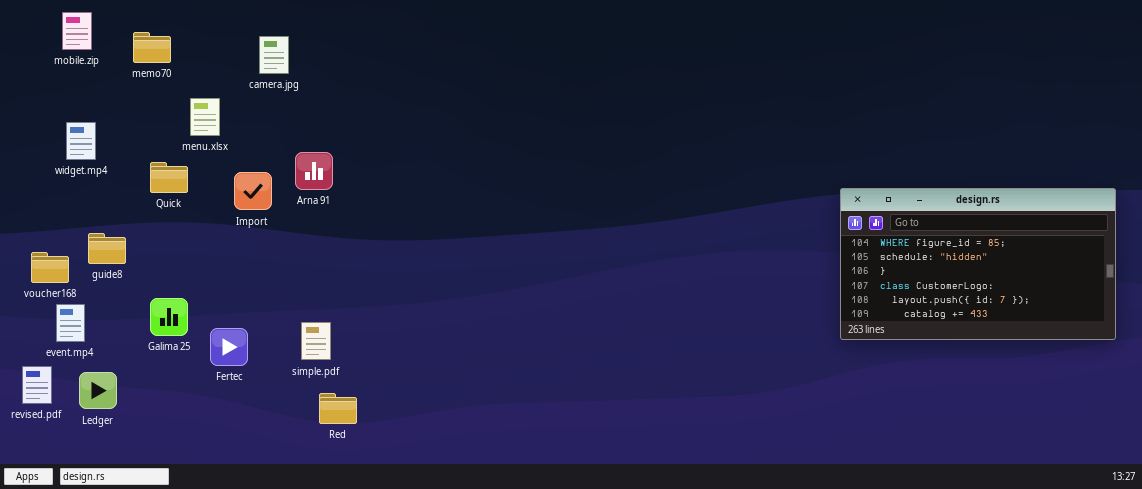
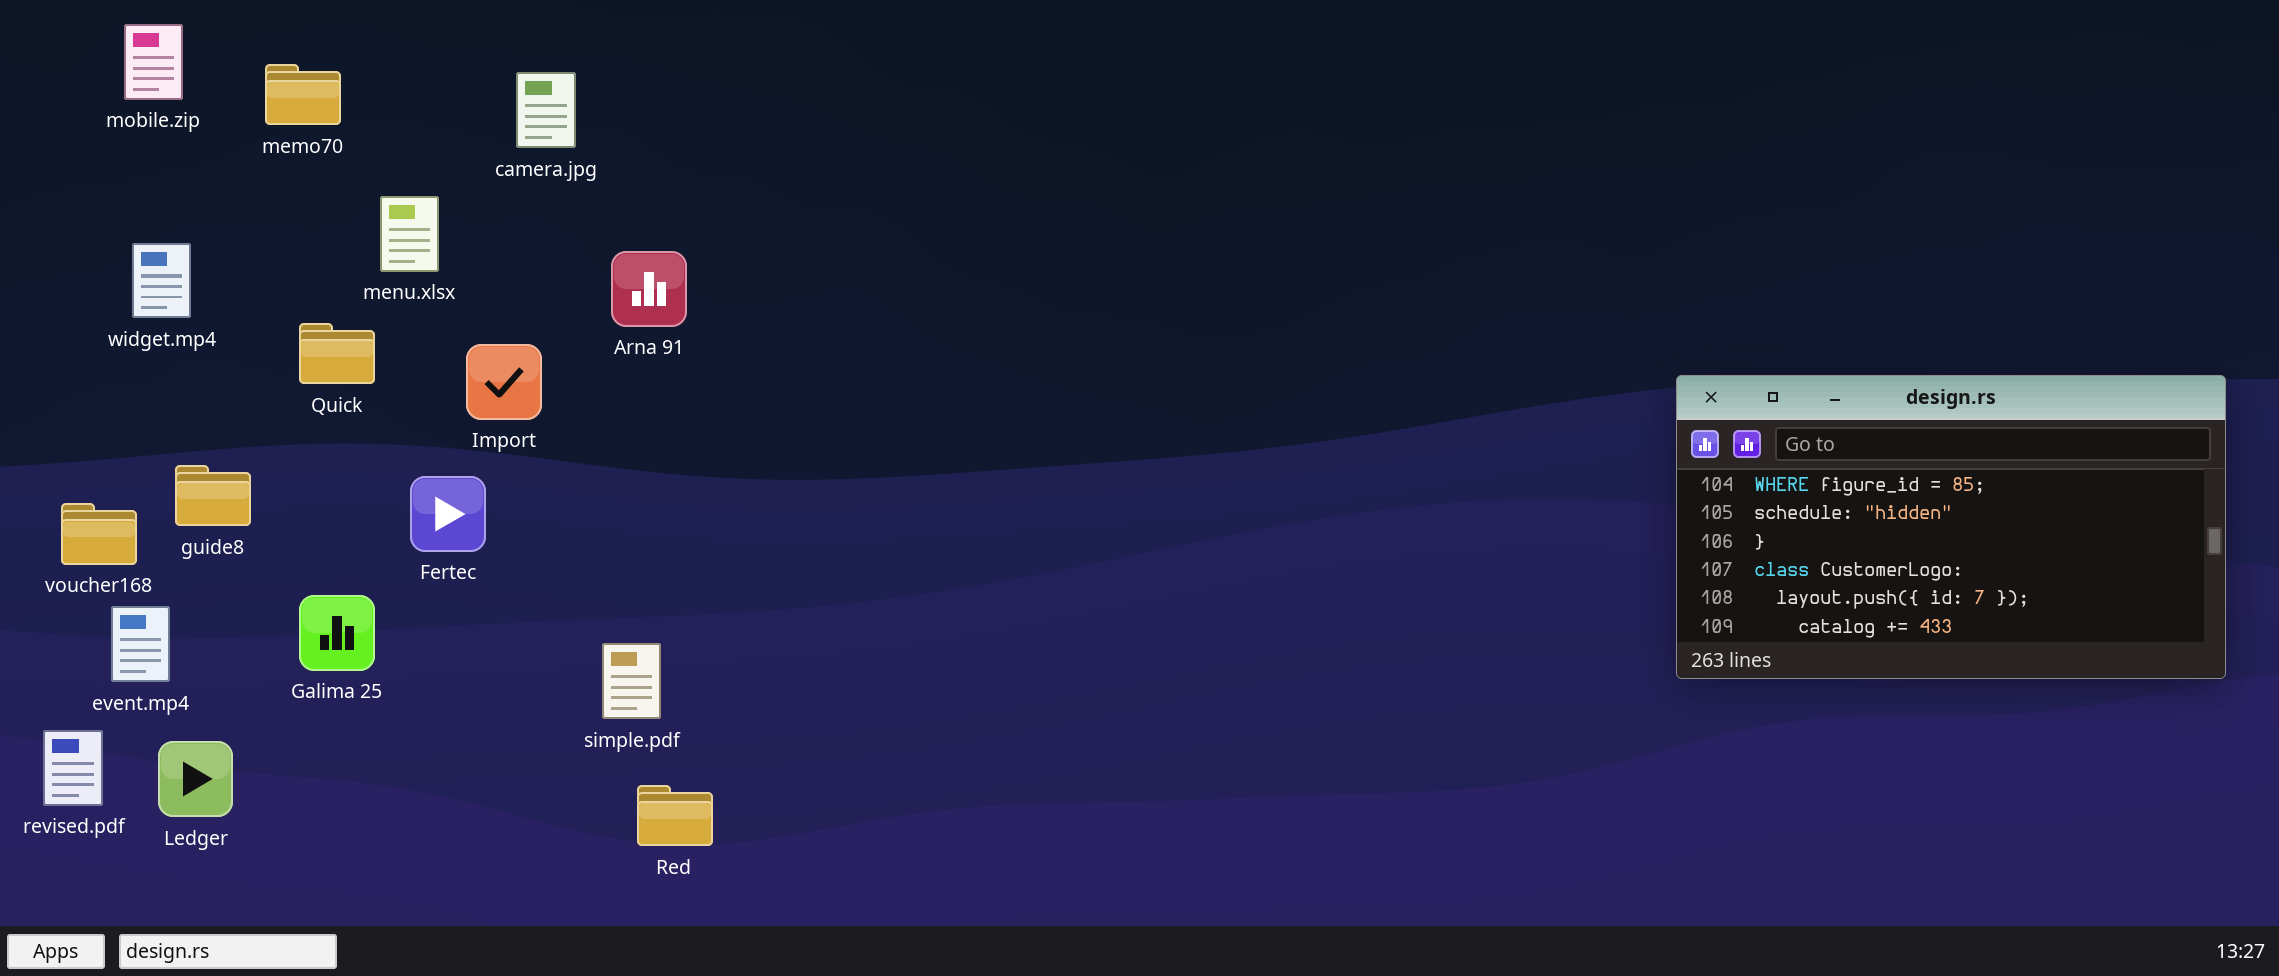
Arna 91: [295,152,333,190] -> [611,251,687,327], moved
Fertec: [210,328,248,366] -> [410,476,486,552], moved

